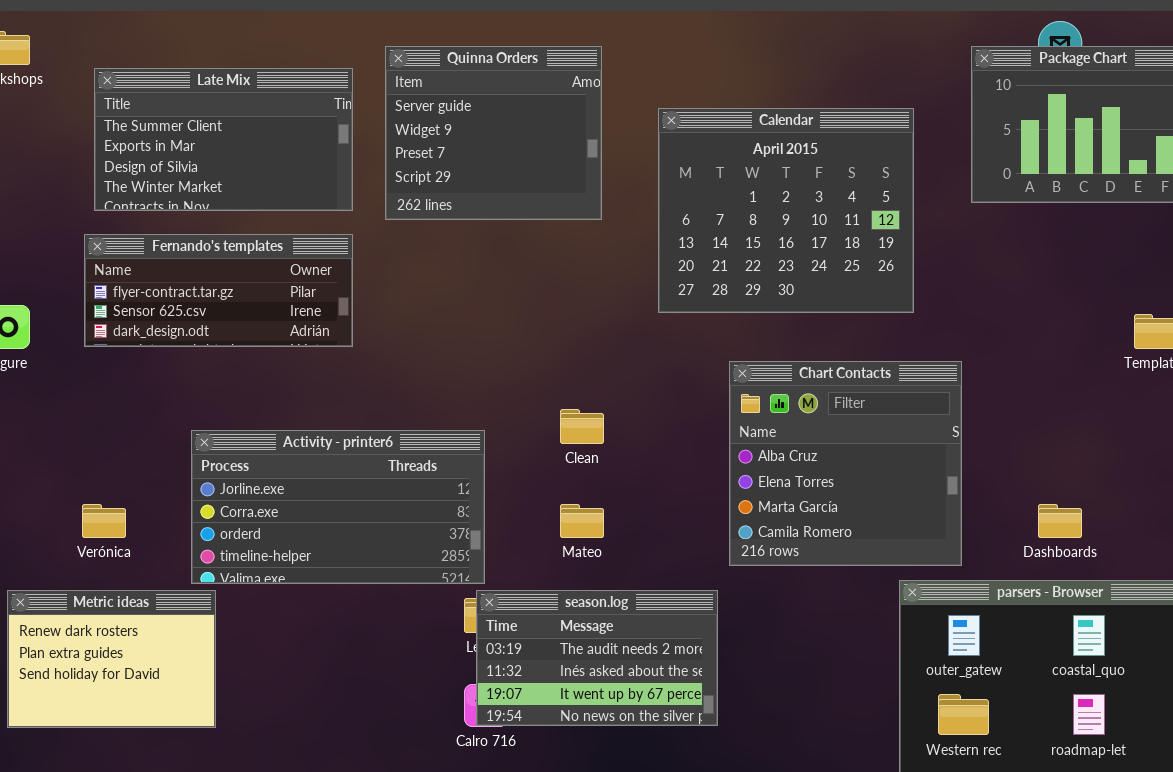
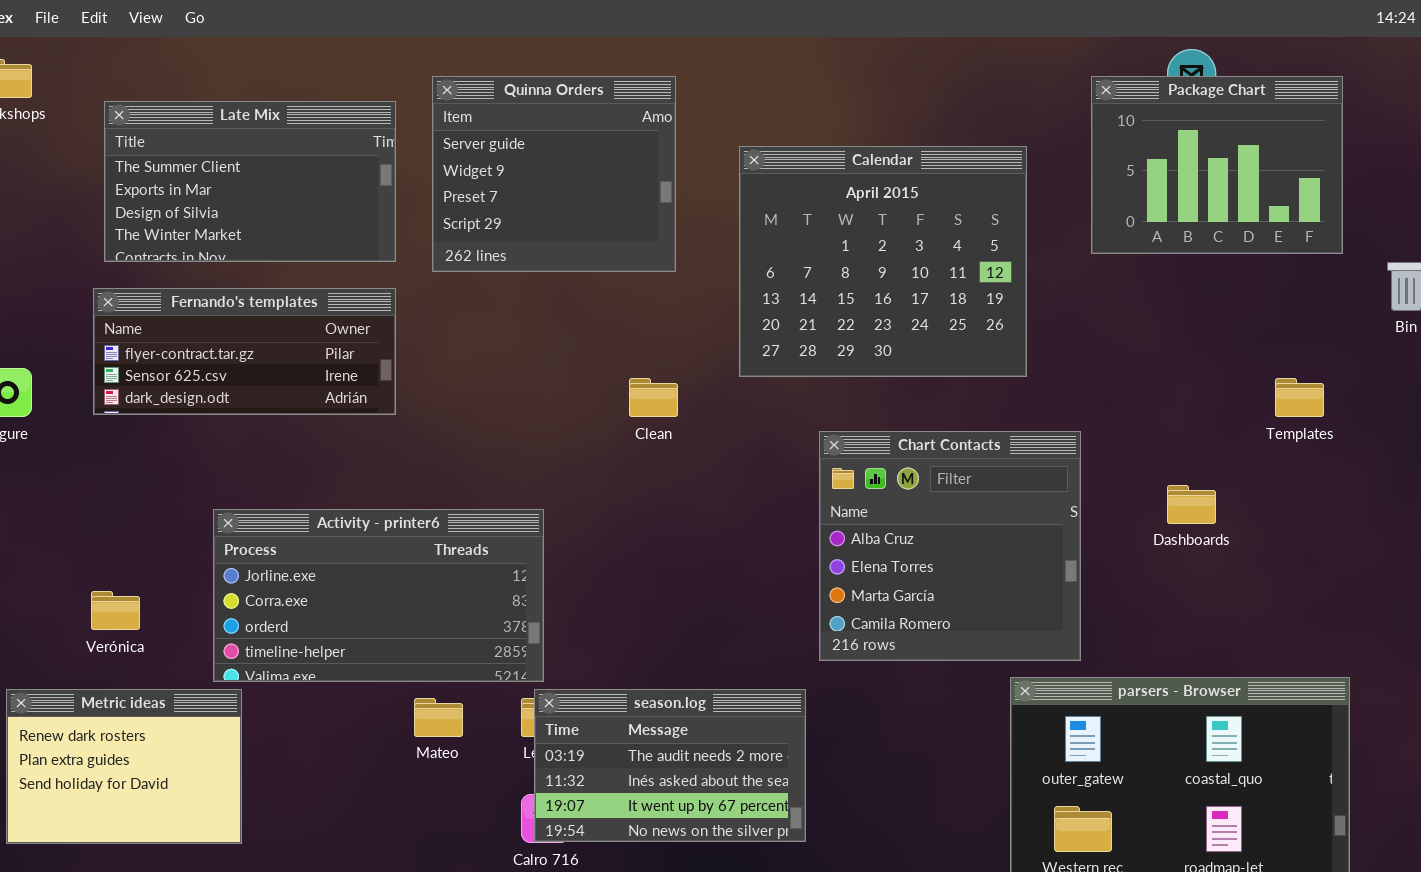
Clean: [560,409,604,444] -> [629,378,678,417], moved
Mateo: [560,504,604,538] -> [414,698,463,737], moved
Dashboards: [1038,504,1082,538] -> [1167,485,1216,524], moved

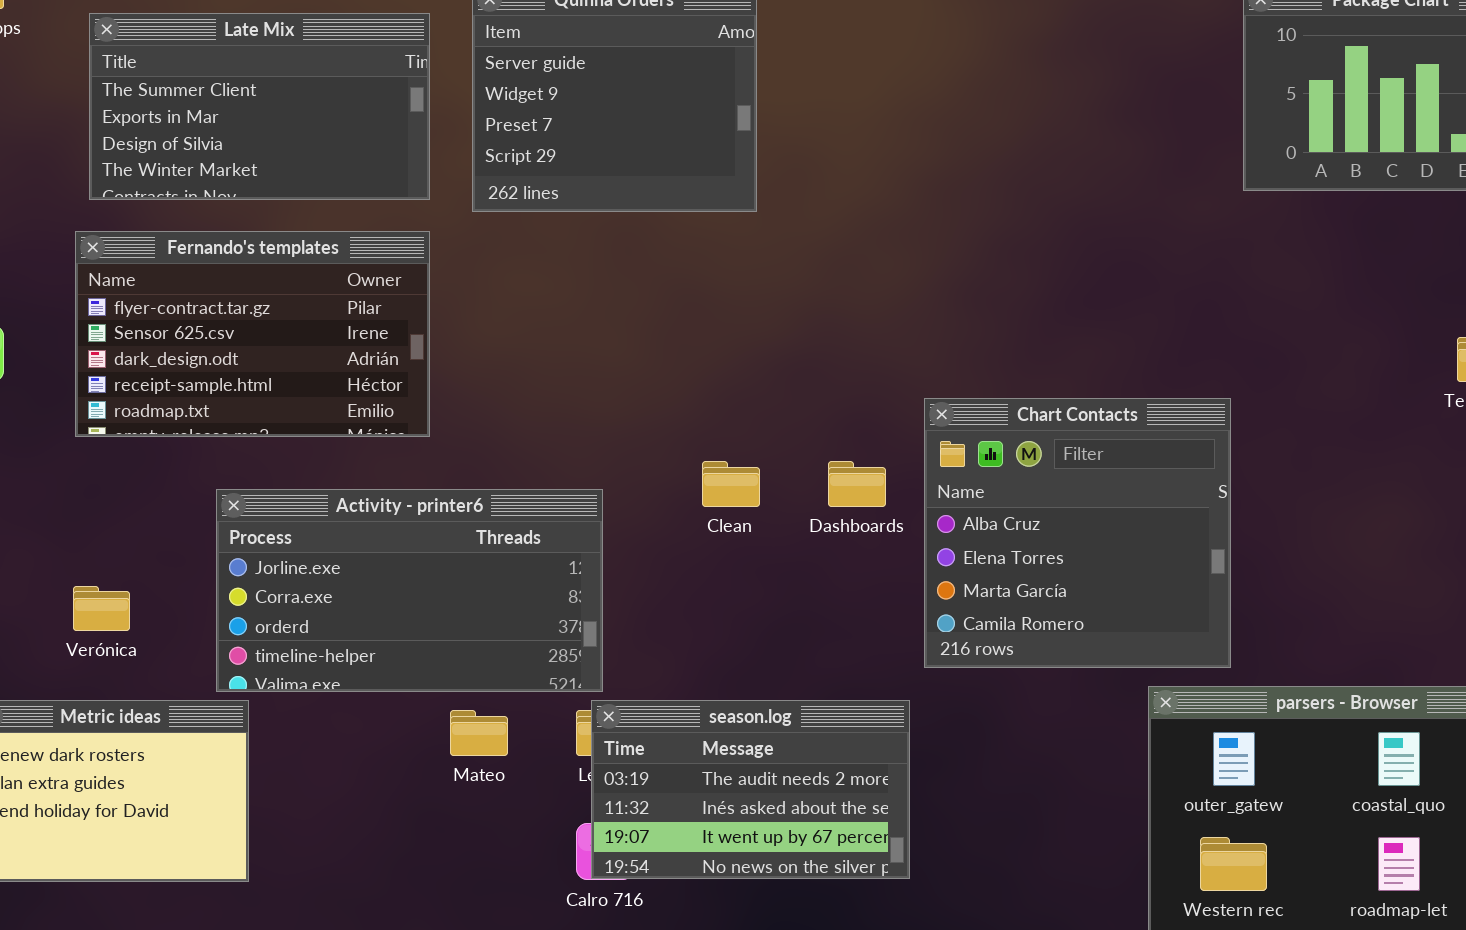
Calendar: [739,146,1027,377] -> none, closed
Fernando's templates: [93,288,396,415] -> [75,231,430,437], resized
Clean: [629,378,678,417] -> [702,461,760,507], moved
Dashboards: [1167,485,1216,524] -> [828,461,886,507], moved

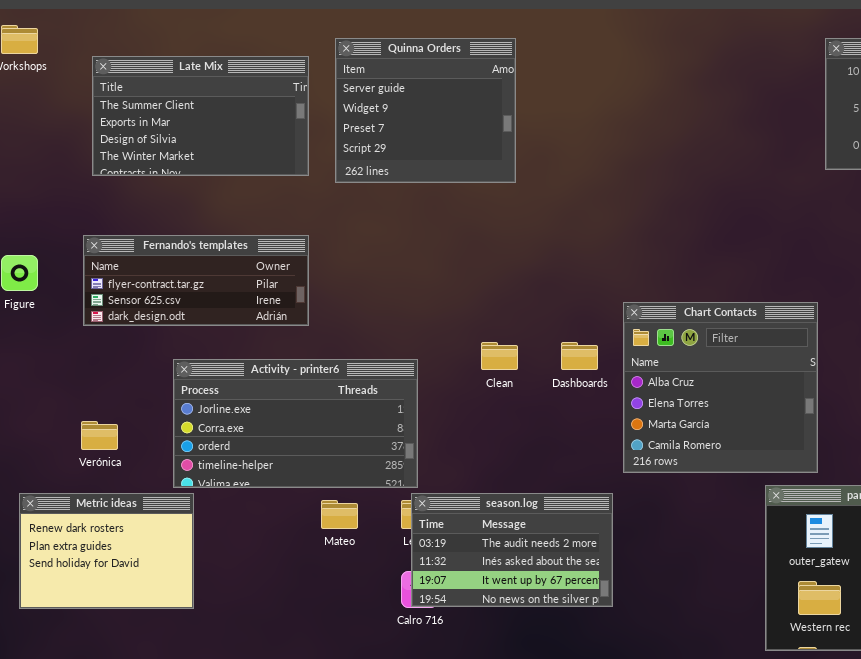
Fernando's templates: [75,231,430,437] -> [83,235,309,326], resized

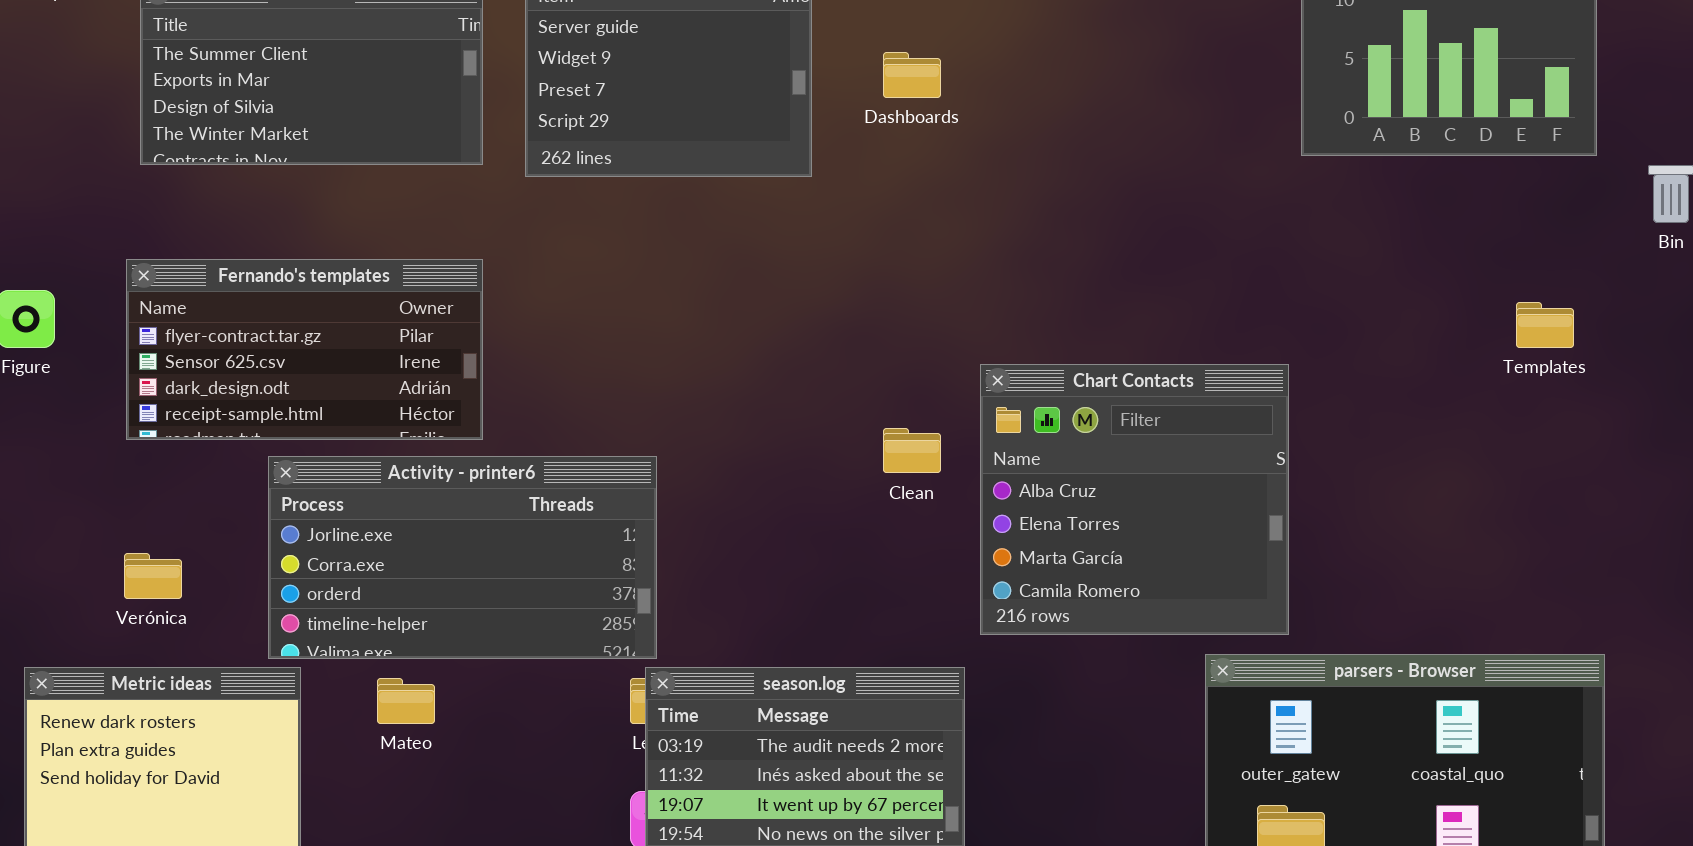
Fernando's templates: [83,235,309,326] -> [126,259,483,440], resized
Clean: [481,342,518,370] -> [883,428,941,473], moved
Dashboards: [561,342,598,370] -> [883,52,941,98], moved
Mateo: [321,500,358,529] -> [377,678,435,724], moved

